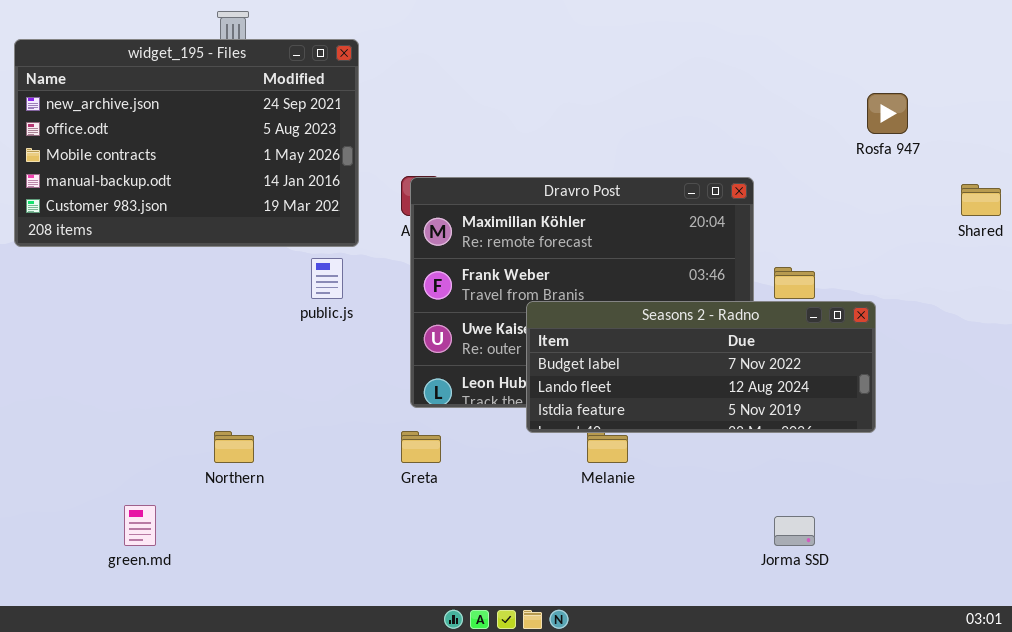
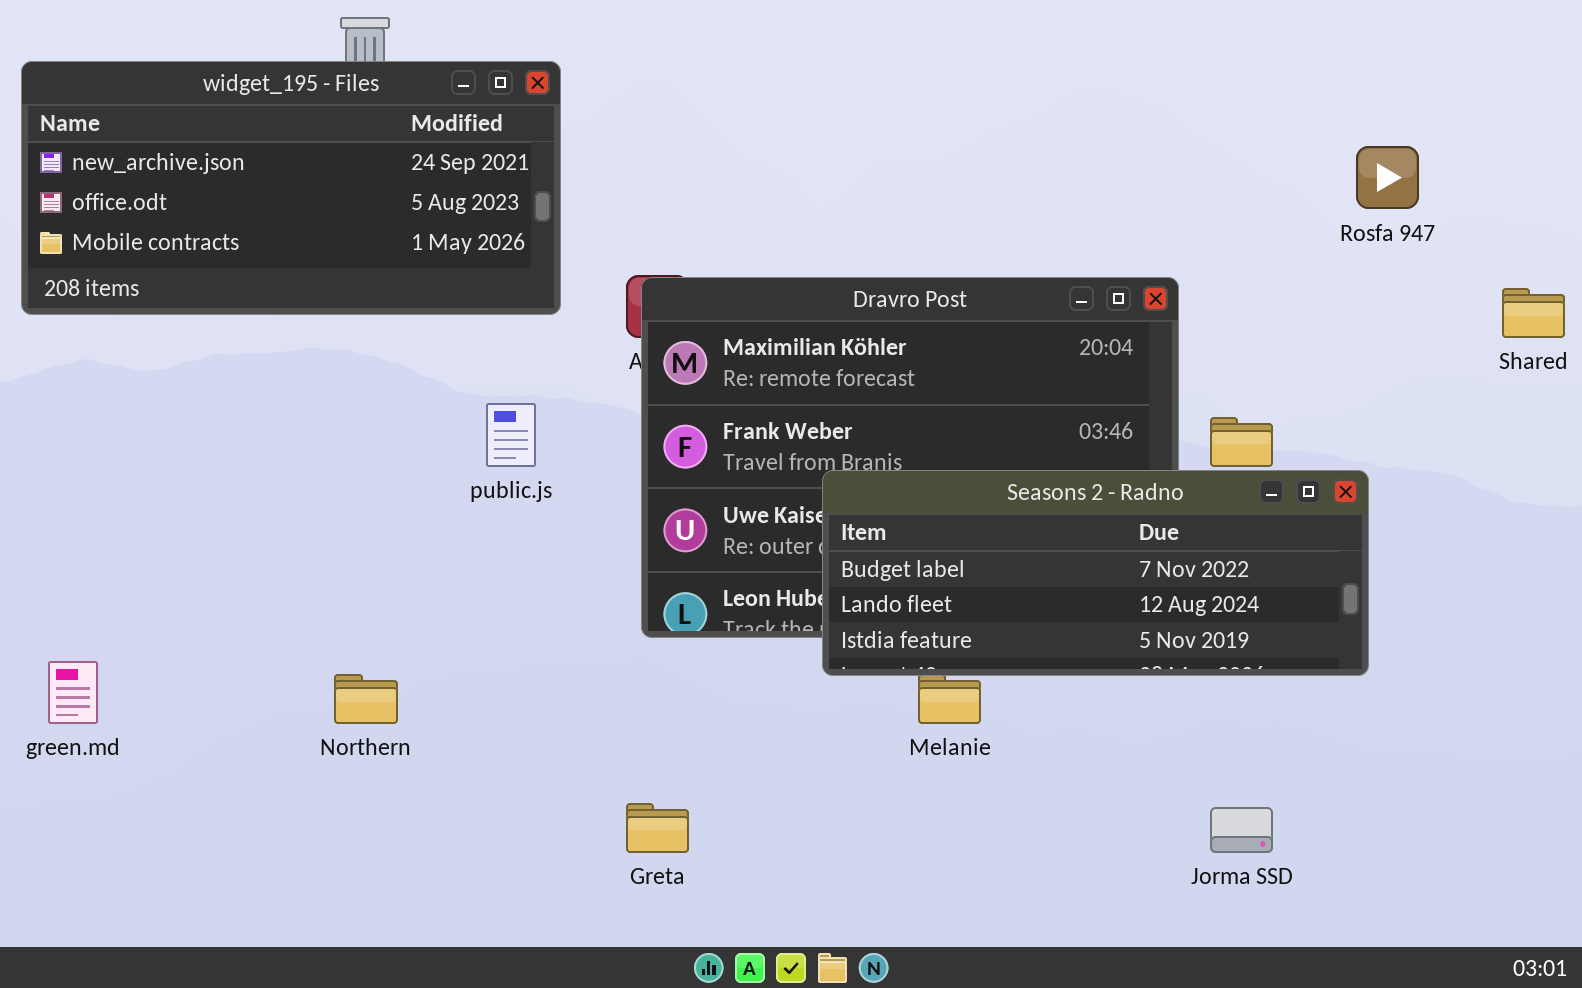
widget_195 - Files: [14,39,359,247] -> [21,61,561,315], resized
Greta: [401,431,441,463] -> [626,803,689,853], moved
green.md: [124,505,156,546] -> [48,661,98,724], moved

